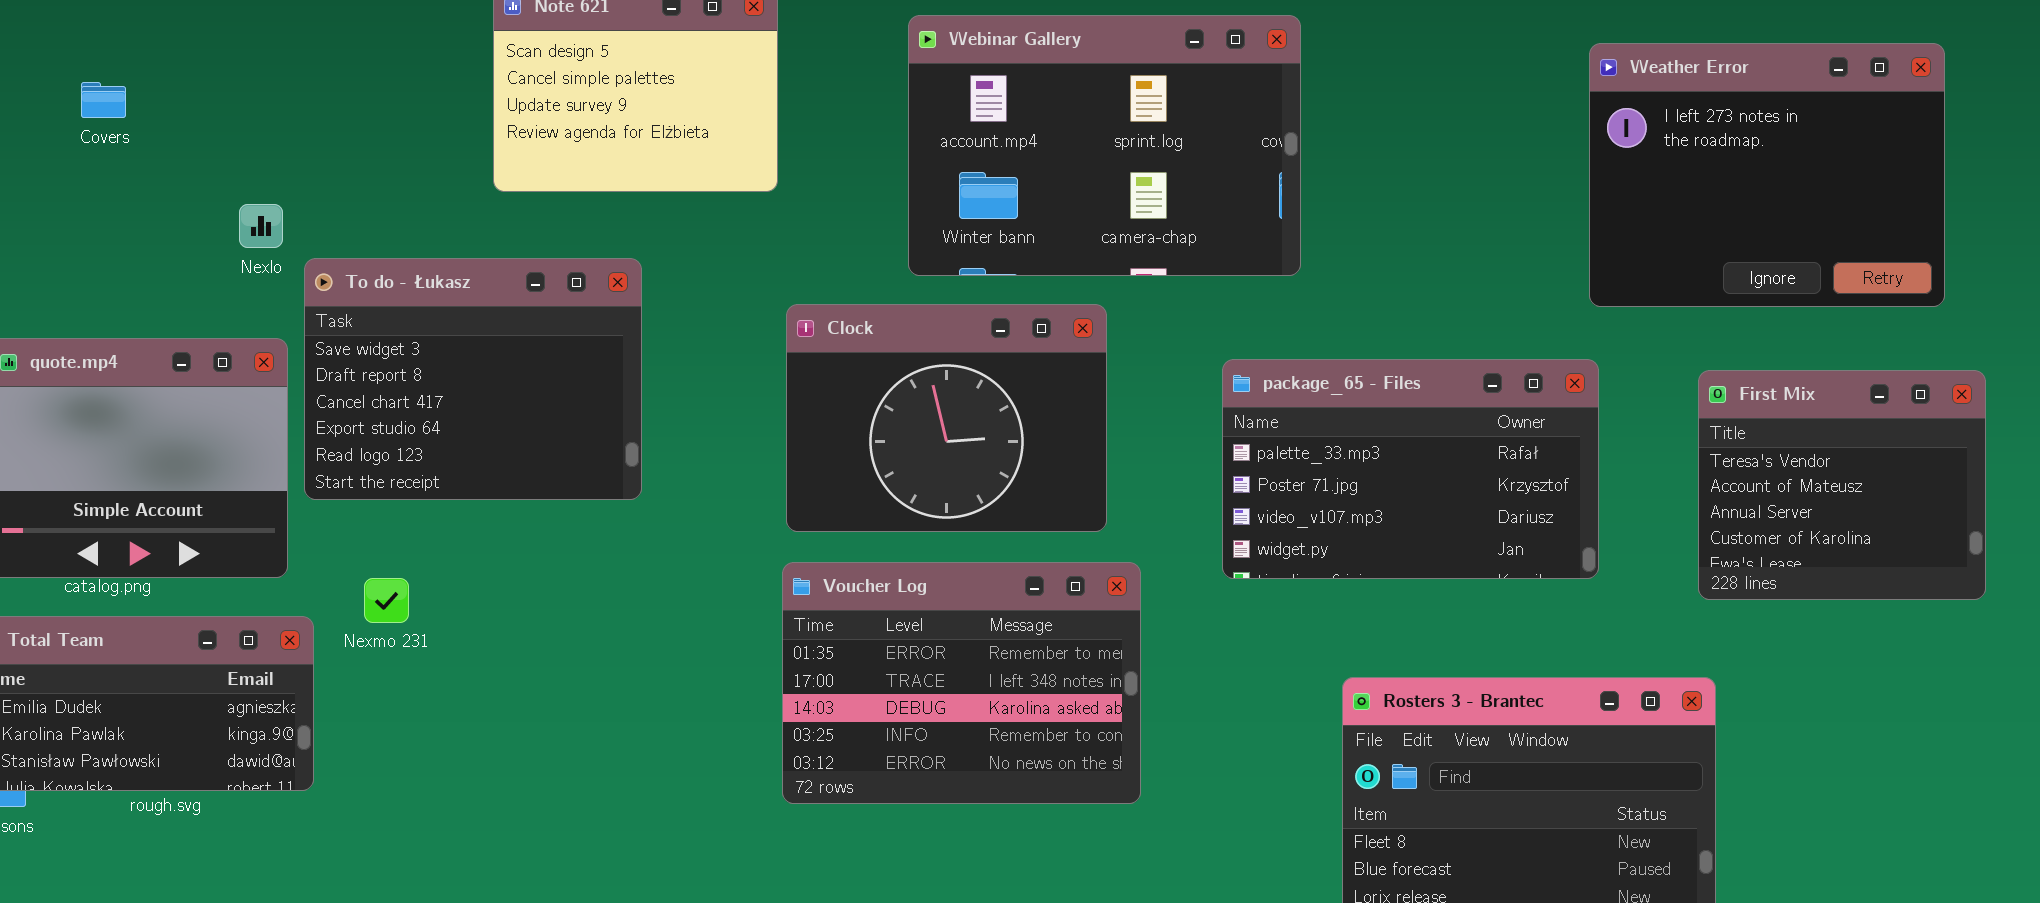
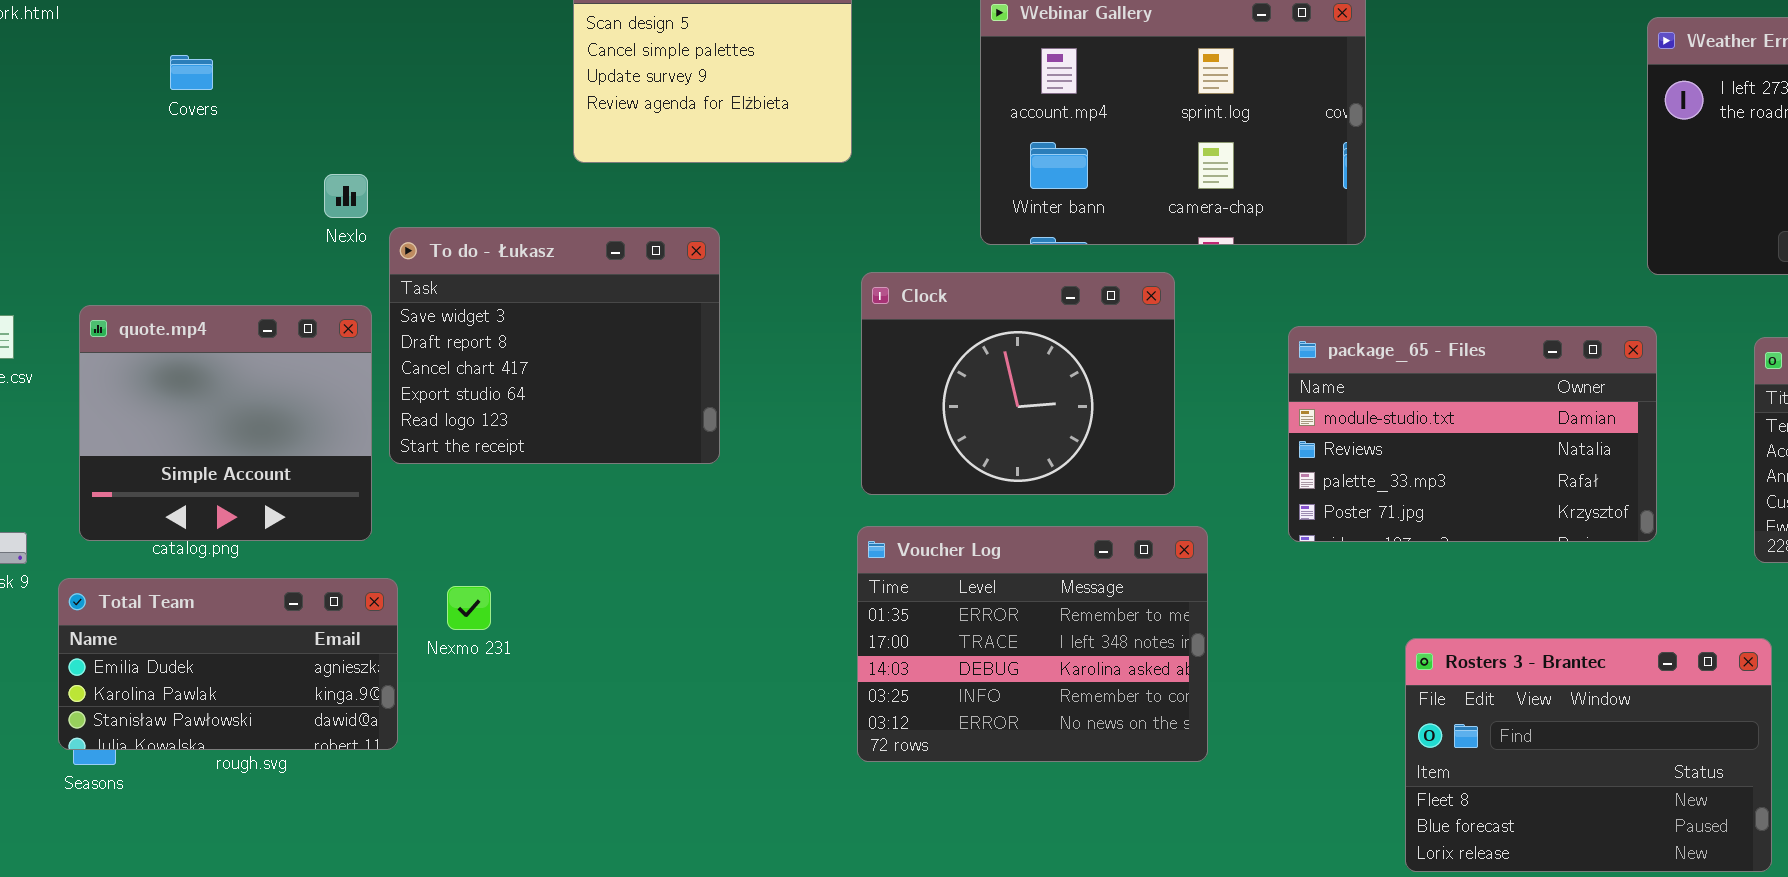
package_65 - Files: [1222,359,1599,579] -> [1288,326,1657,542], scrolled up 2 rows
Nexmo 231: [364,578,409,623] -> [447,586,491,630], moved

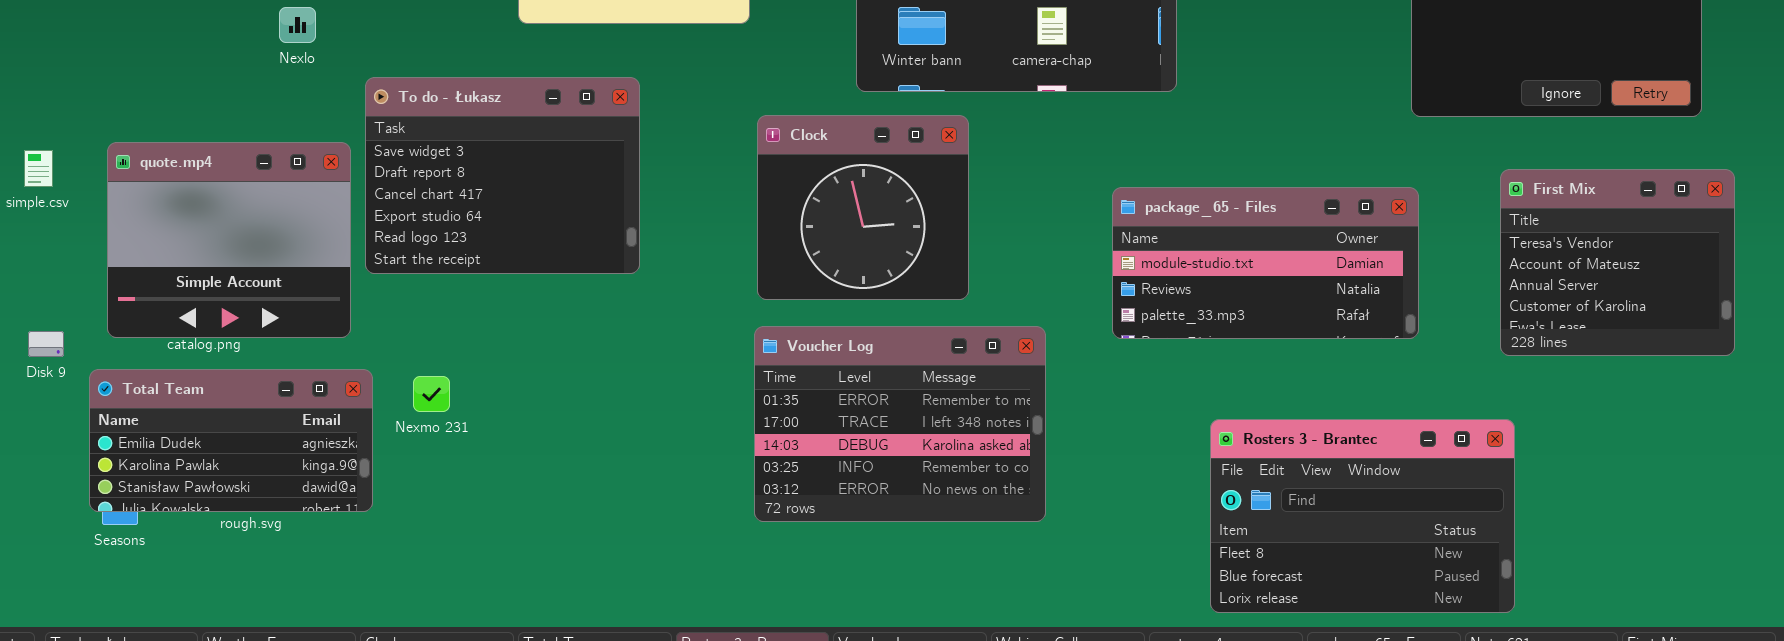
Nexlo: [324,174,368,218] -> [279,7,316,43], moved
Clock: [861,272,1175,495] -> [757,115,969,300], resized
package_65 - Files: [1288,326,1657,542] -> [1112,187,1419,339], resized

